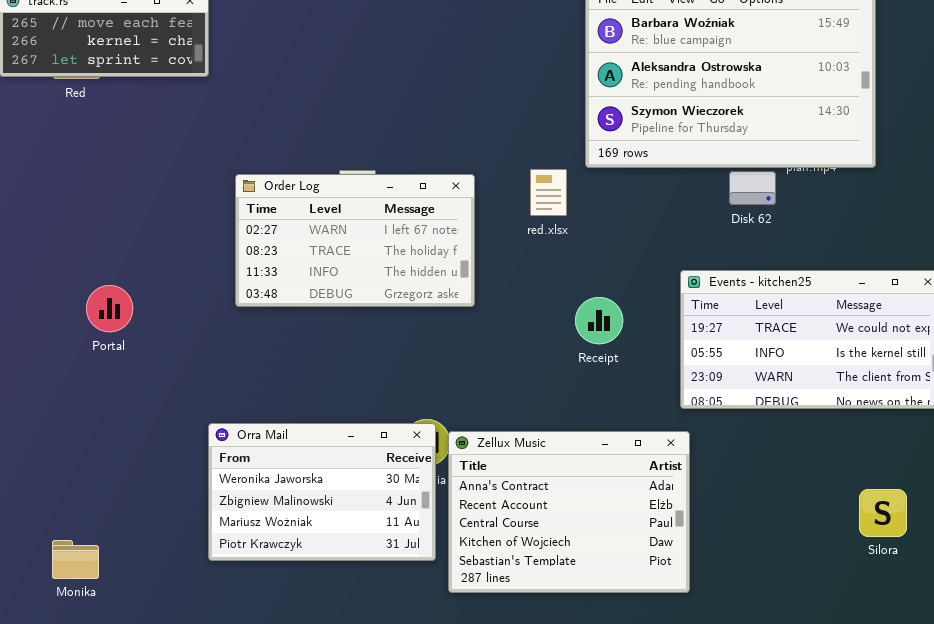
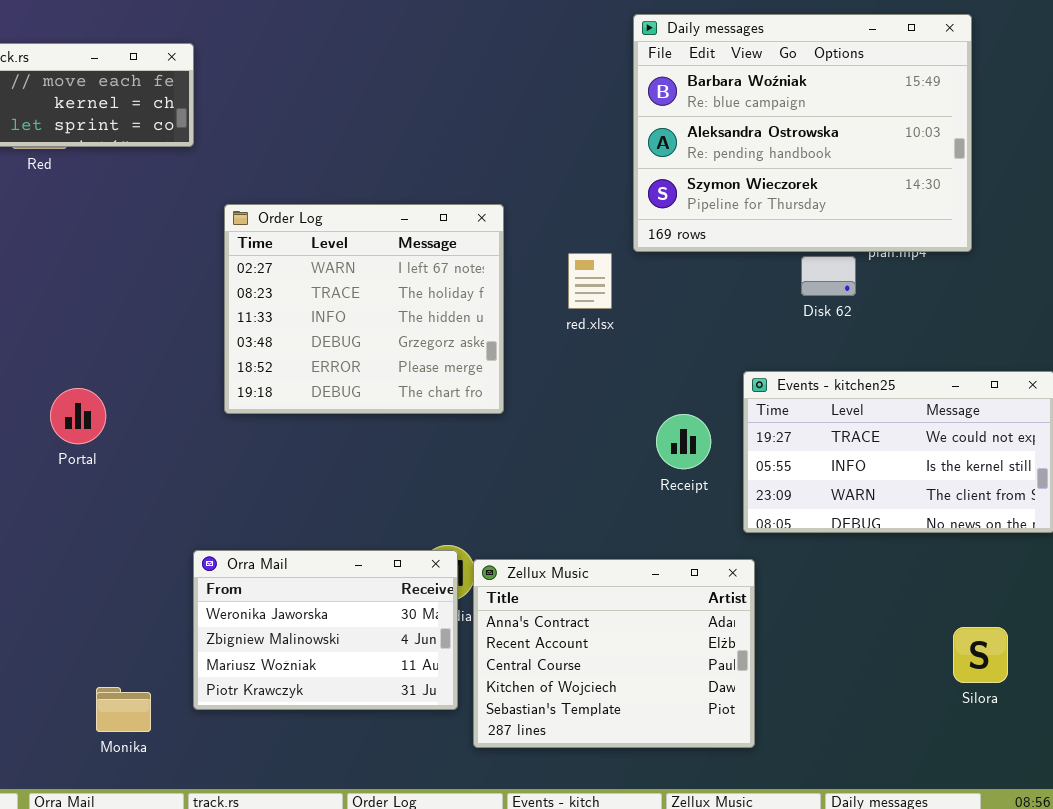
Order Log: [235,174,475,307] -> [224,204,504,414], resized
Receipt: [575,297,623,344] -> [656,414,711,469], moved
Monika: [52,540,99,579] -> [96,687,151,732], moved

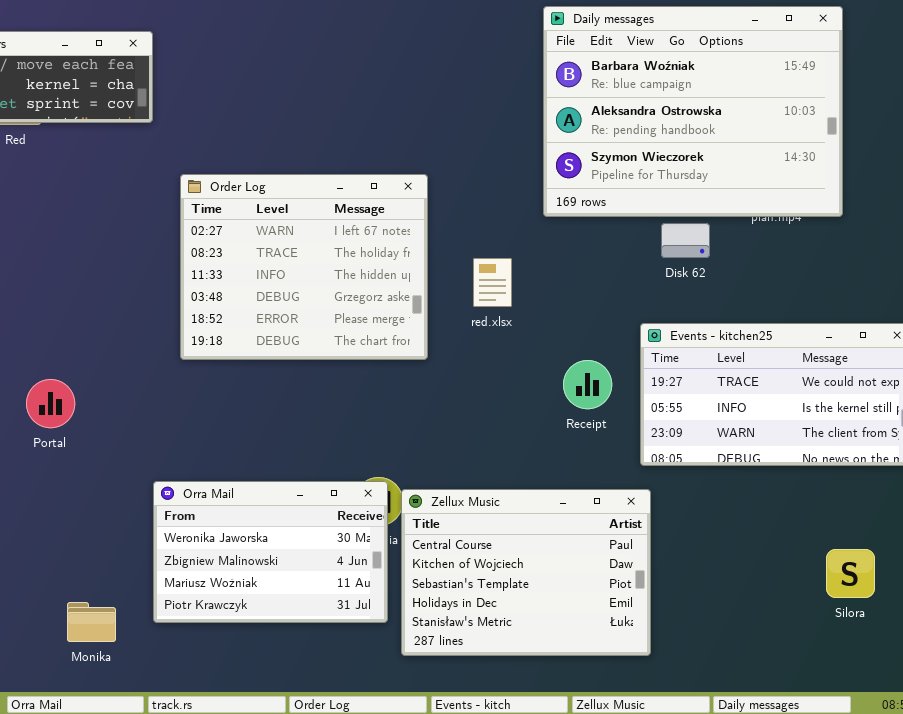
red.xlsx: [568,253,612,309] -> [473,258,512,307], moved
Disk 62: [801,256,856,296] -> [661,223,710,258], moved
Portal: [50,388,106,444] -> [26,379,75,428], moved
Zellux Music: [473,559,755,748] -> [401,489,651,656], scrolled down 2 rows

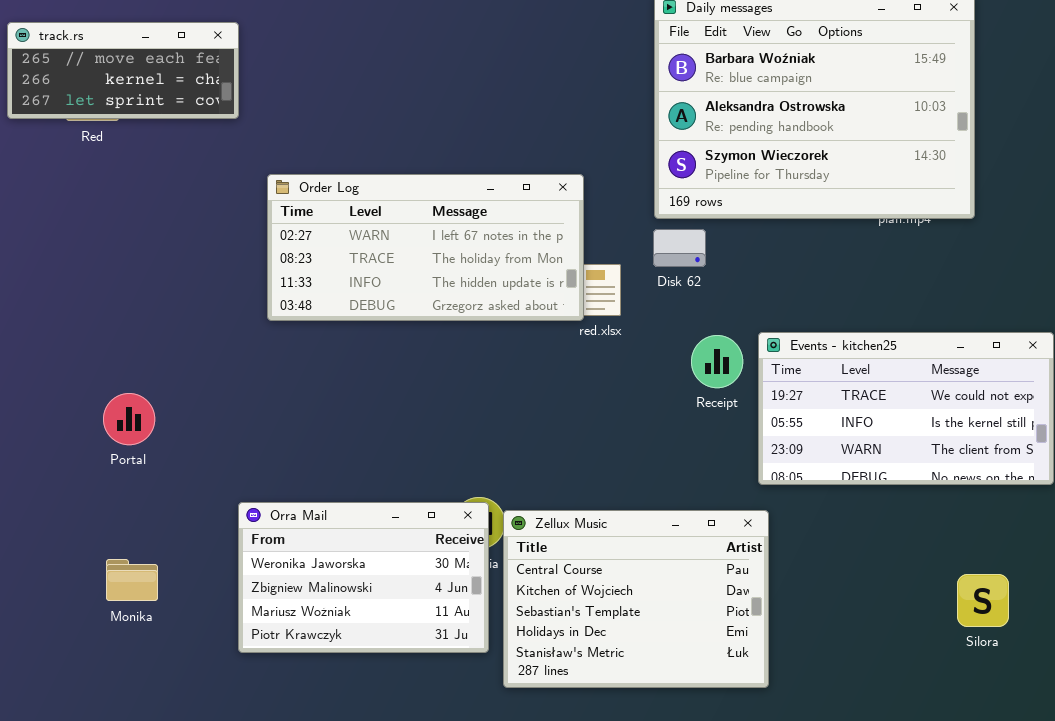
Order Log: [180,174,428,360] -> [267,174,584,321], resized
Disk 62: [661,223,710,258] -> [653,229,706,267], moved
Receipt: [563,360,612,409] -> [691,335,743,388], moved
Monika: [67,602,116,642] -> [106,559,158,601], moved

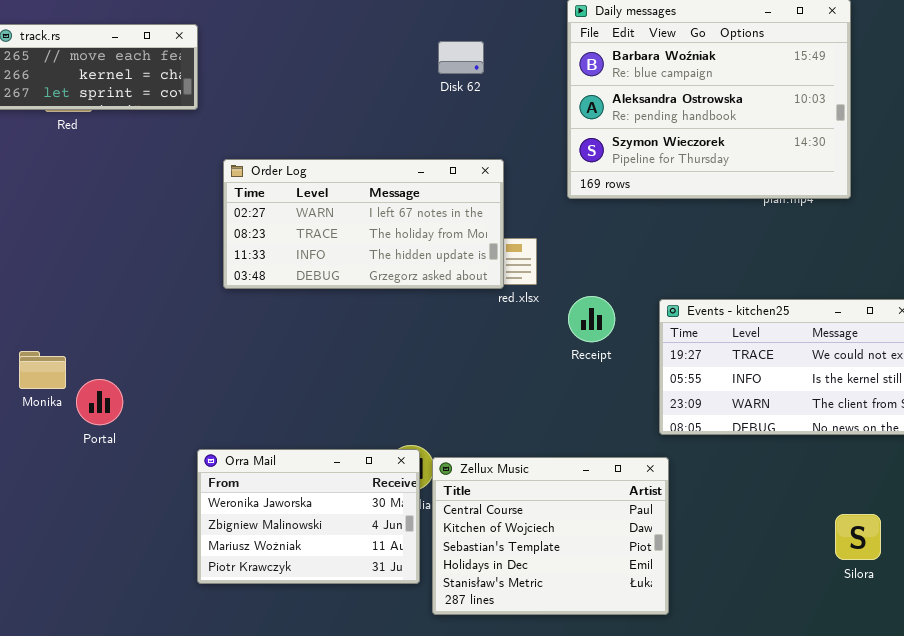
Disk 62: [653,229,706,267] -> [438,41,484,74], moved
Receipt: [691,335,743,388] -> [568,296,615,342], moved
Portal: [103,393,155,445] -> [76,379,123,425], moved
Monika: [106,559,158,601] -> [19,351,66,389], moved

